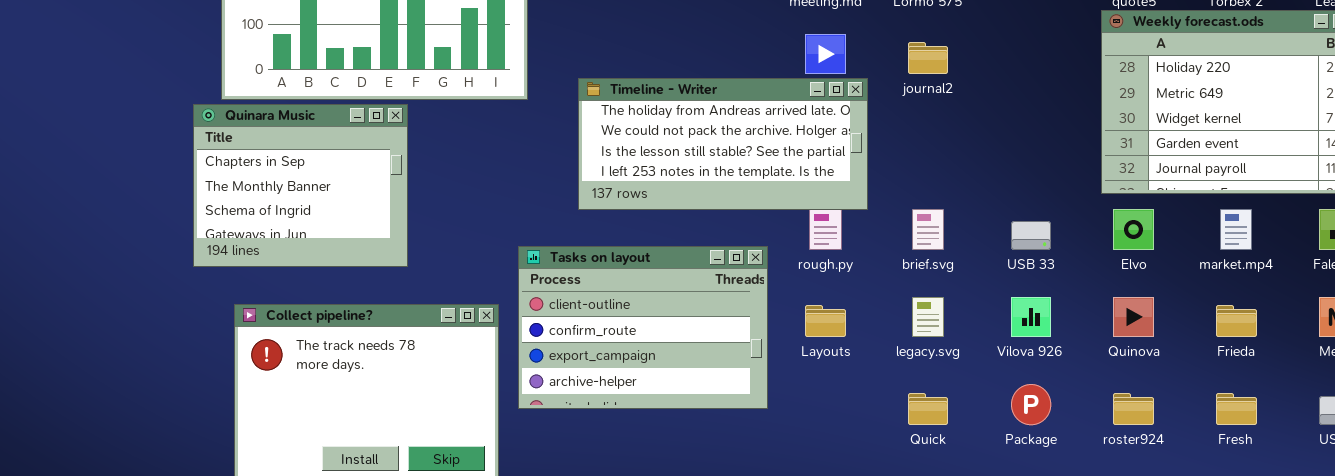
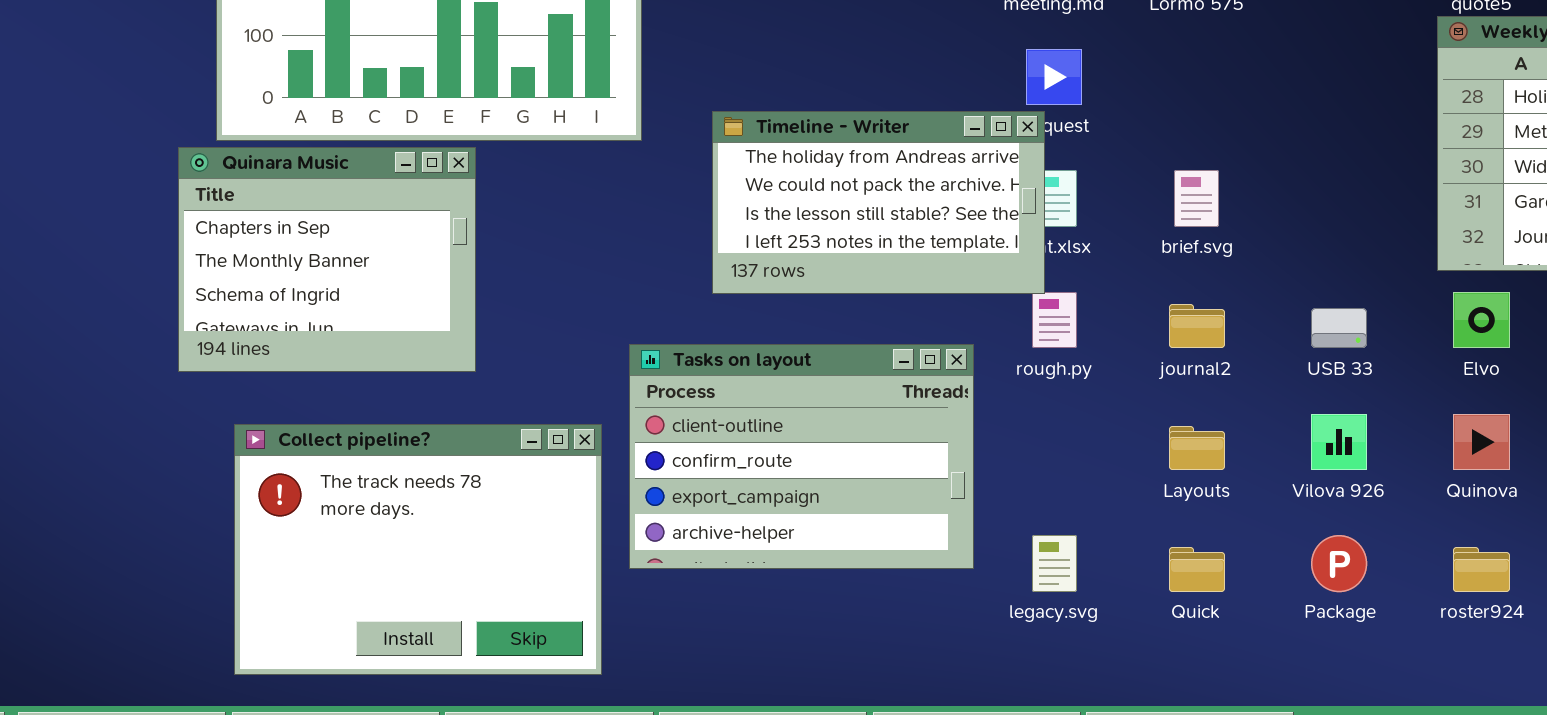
journal2: [908,42,948,74] -> [1169,304,1225,348], moved
Timeline - Writer: [578,78,868,210] -> [712,111,1045,294], resized
brief.svg: [912,209,944,250] -> [1174,170,1219,227], moved
legacy.svg: [912,297,944,337] -> [1032,535,1077,592], moved
Layouts: [805,305,846,337] -> [1169,426,1225,470], moved

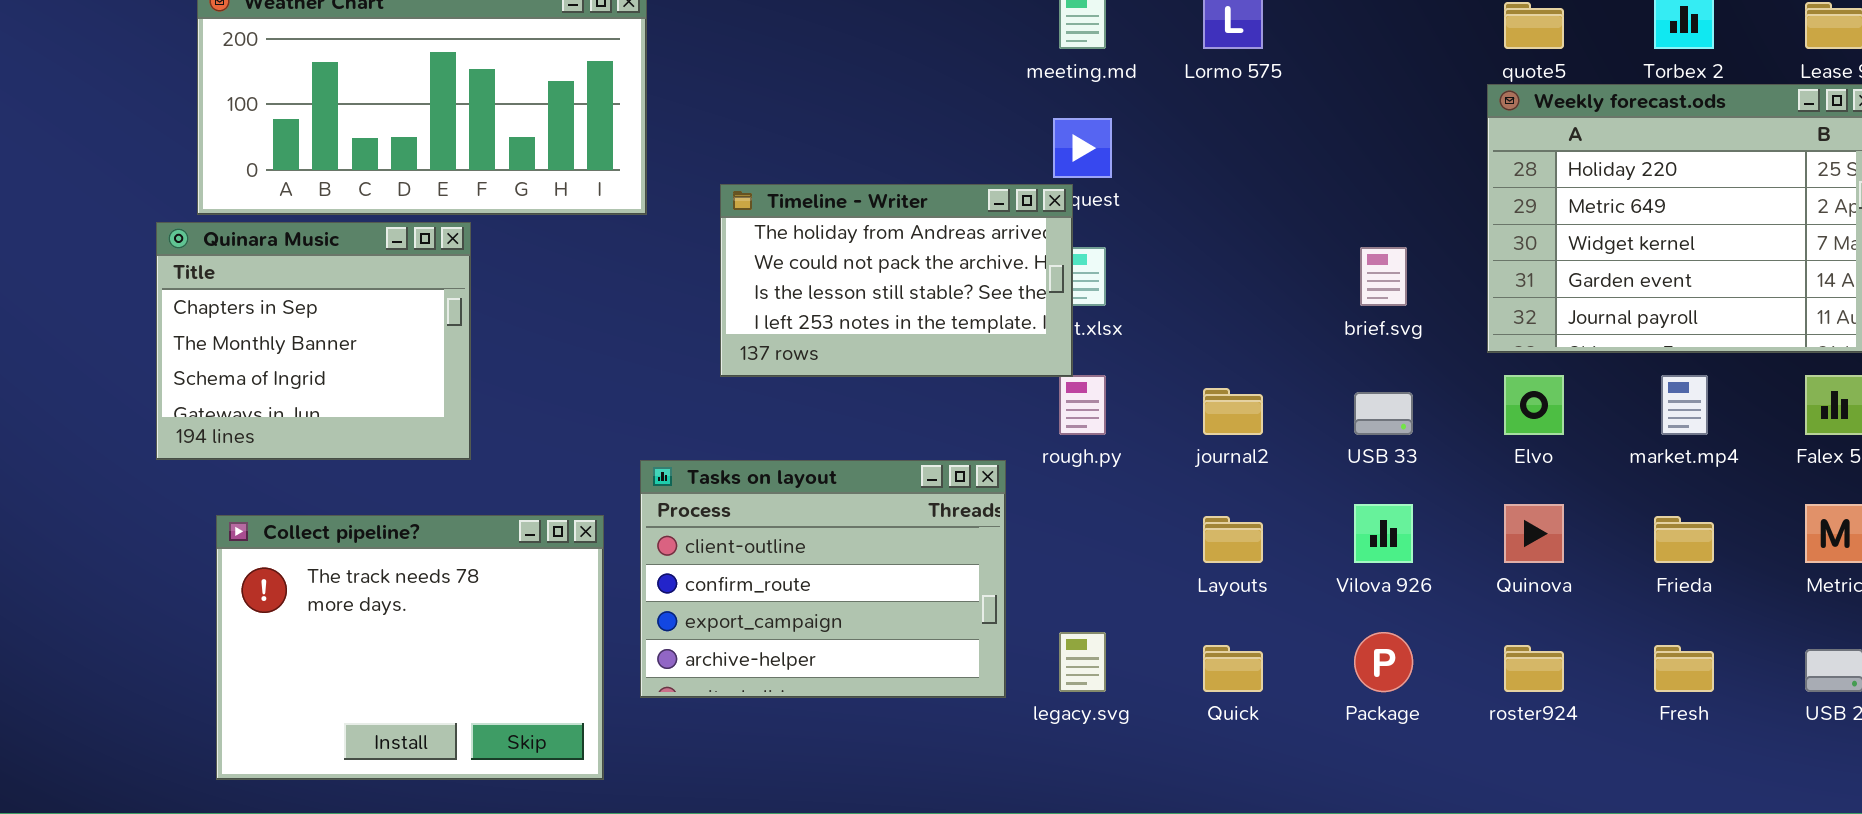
brief.svg: [1174,170,1219,227] -> [1360,247,1407,306], moved
Tasks on layout: [629,344,974,569] -> [640,460,1006,698], moved

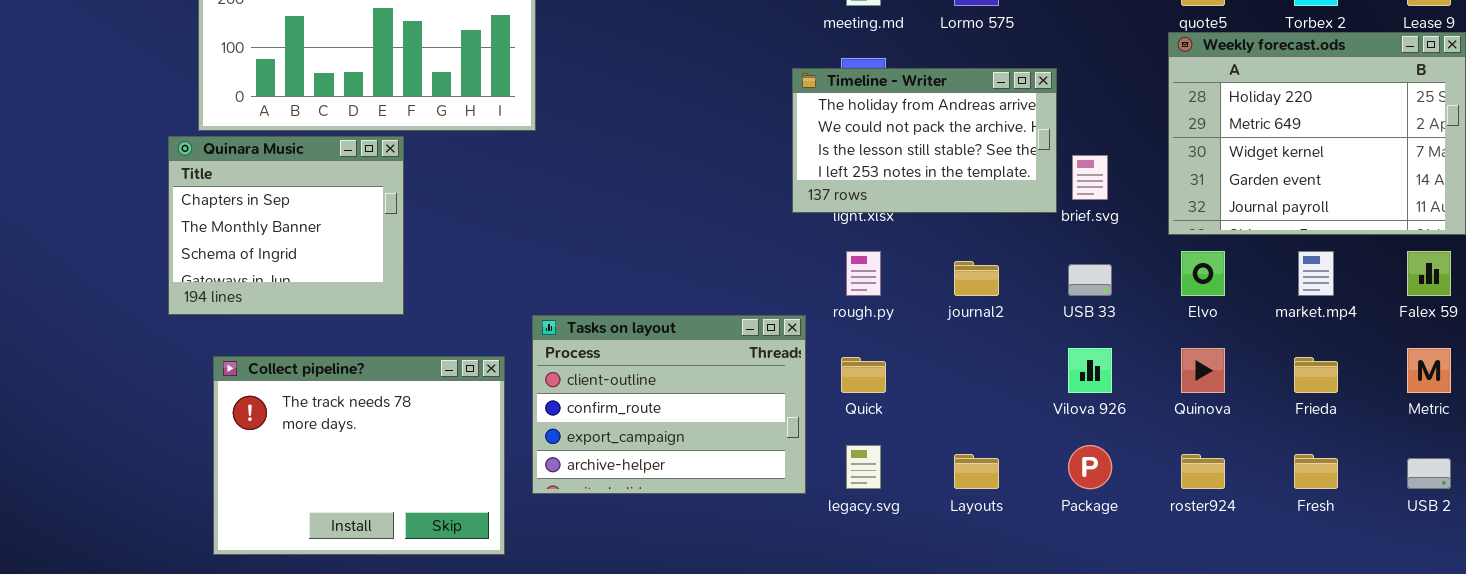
Timeline - Writer: [720,184,1073,377] -> [792,68,1057,213], moved
Layouts: [1203,516,1263,563] -> [954,454,999,489], moved
Quick: [1203,645,1263,692] -> [841,357,886,393], moved

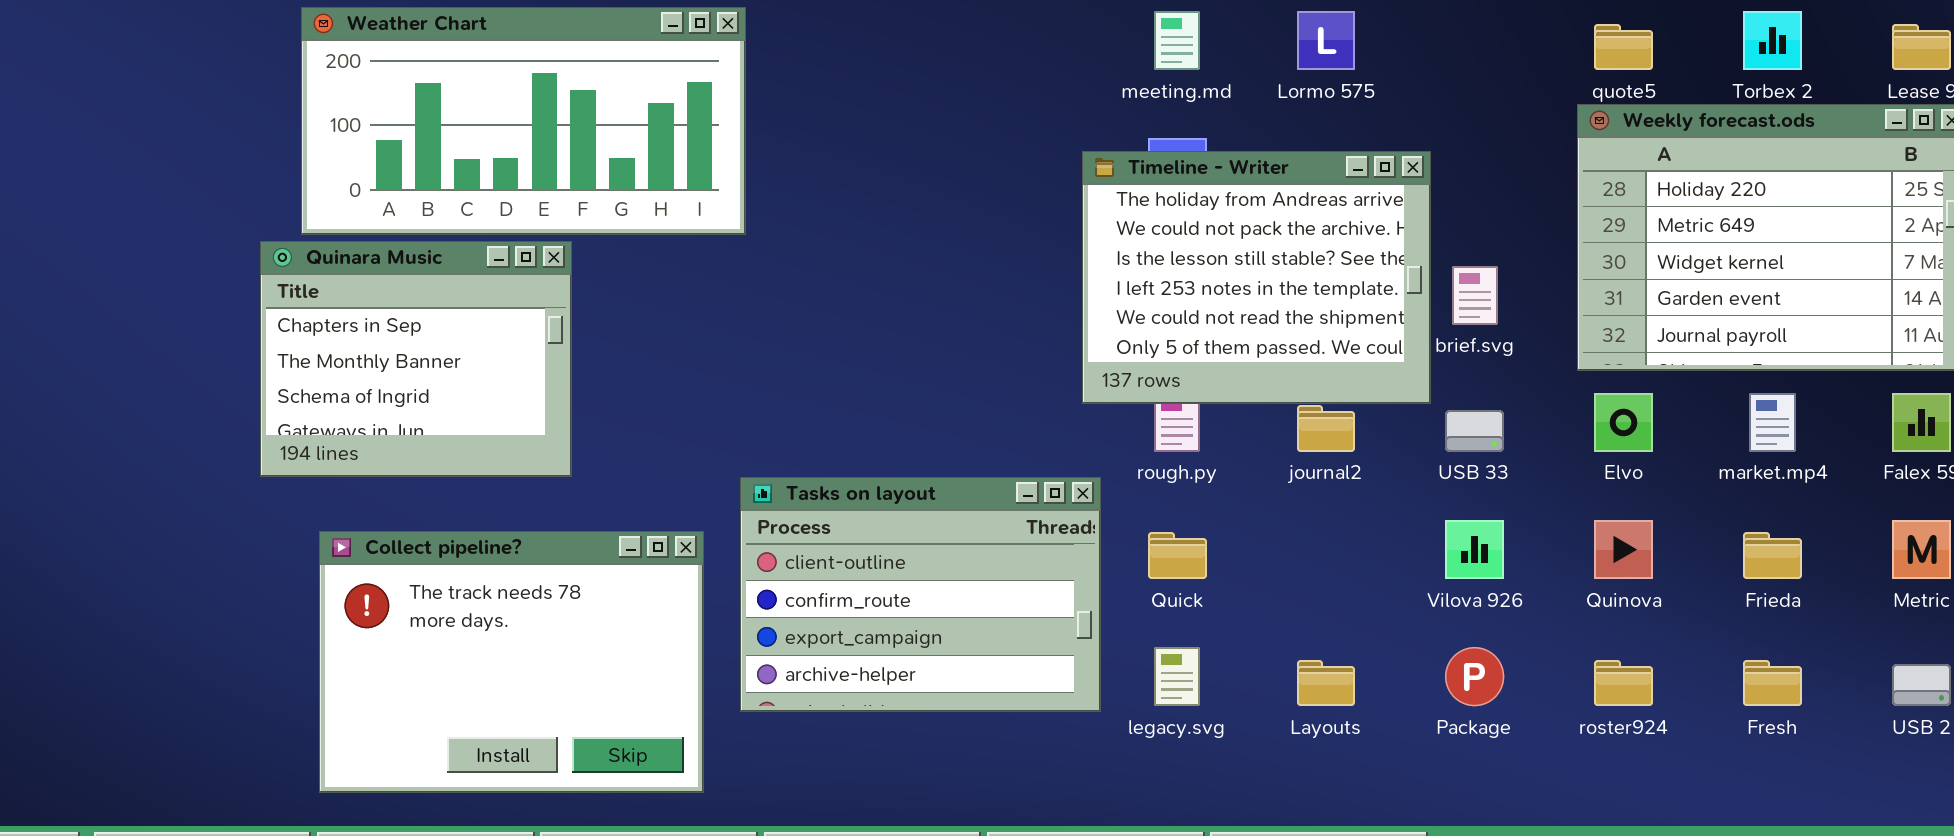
Timeline - Writer: [792,68,1057,213] -> [1082,151,1431,404], resized

